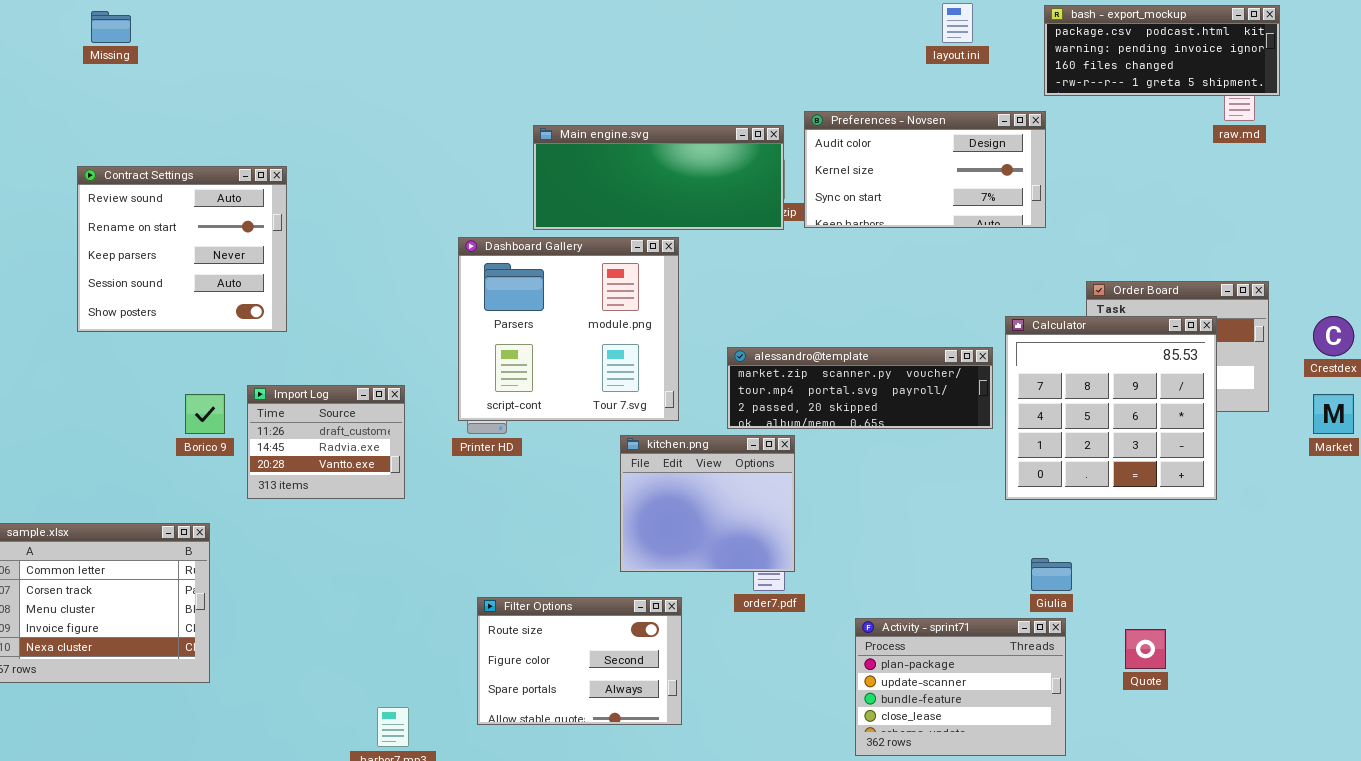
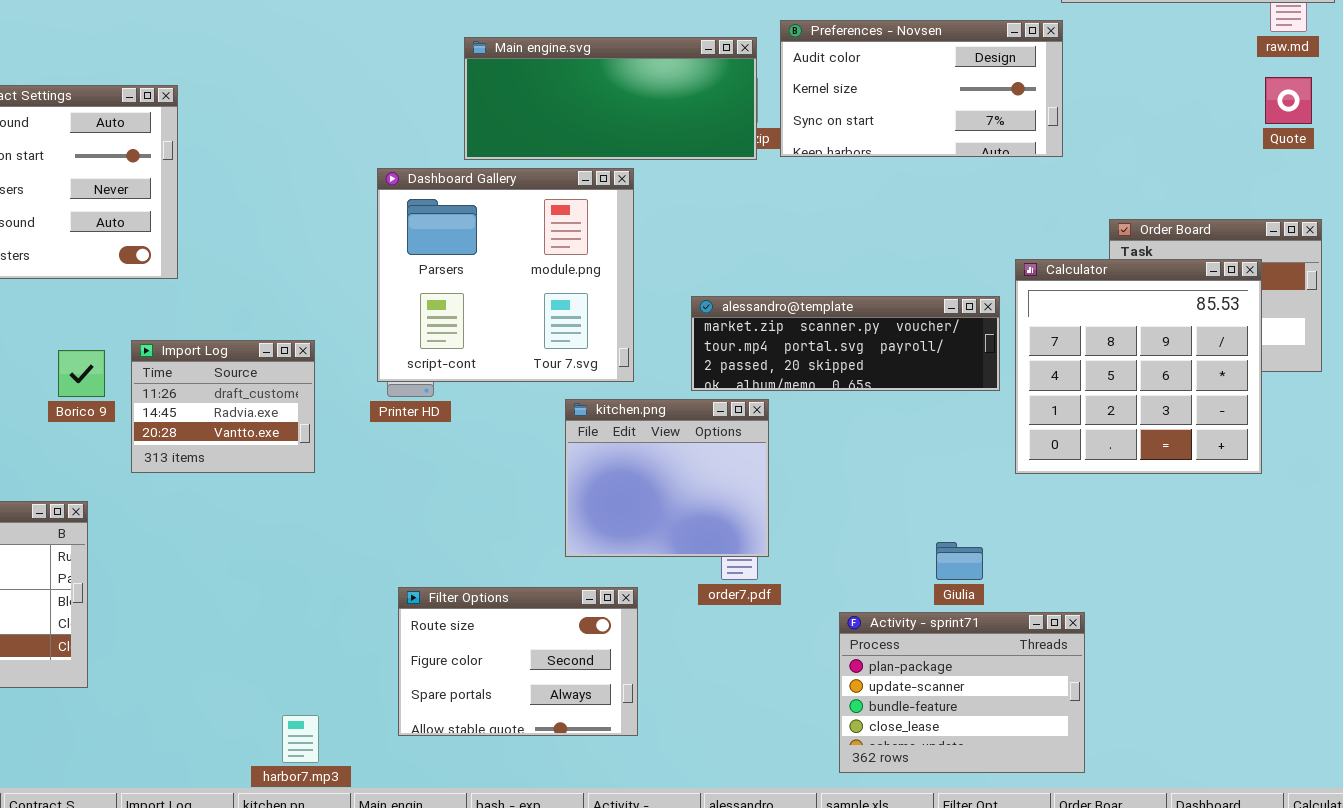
Giulia: [1031,558,1072,591] -> [936,542,983,580], moved
Quote: [1125,629,1166,669] -> [1265,77,1312,124], moved

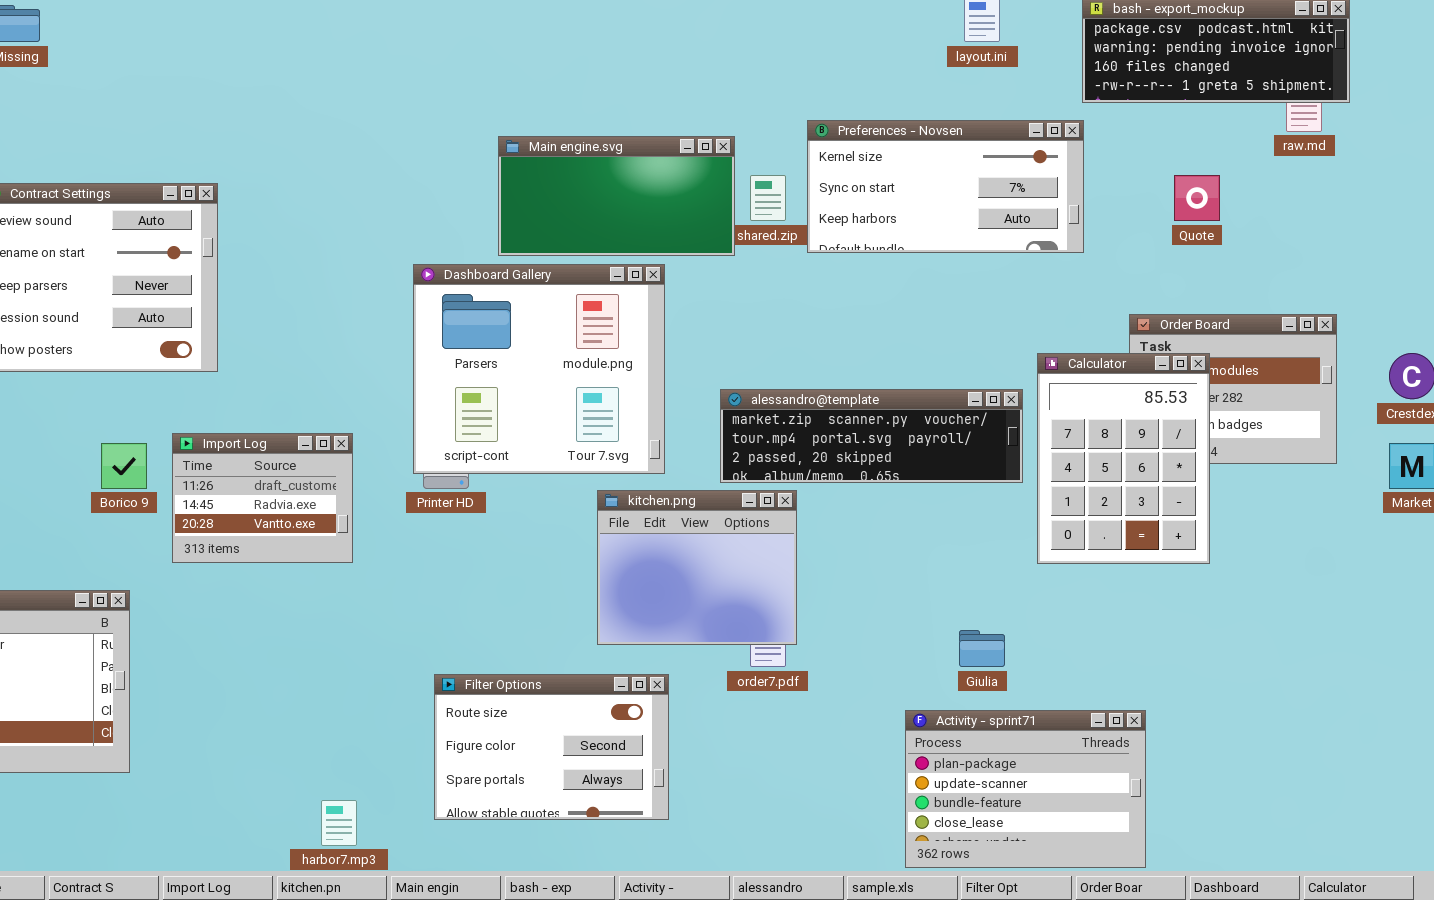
Preferences - Novsen: [780,20,1063,157] -> [807,120,1084,253], scrolled down 1 row
Main engine.svg: [464,37,757,160] -> [498,136,735,256], resized
Quote: [1265,77,1312,124] -> [1174,175,1220,221], moved
Calculator: [1015,259,1262,474] -> [1037,353,1210,564], resized
Activity - sprint71: [839,612,1085,773] -> [905,710,1146,868], moved

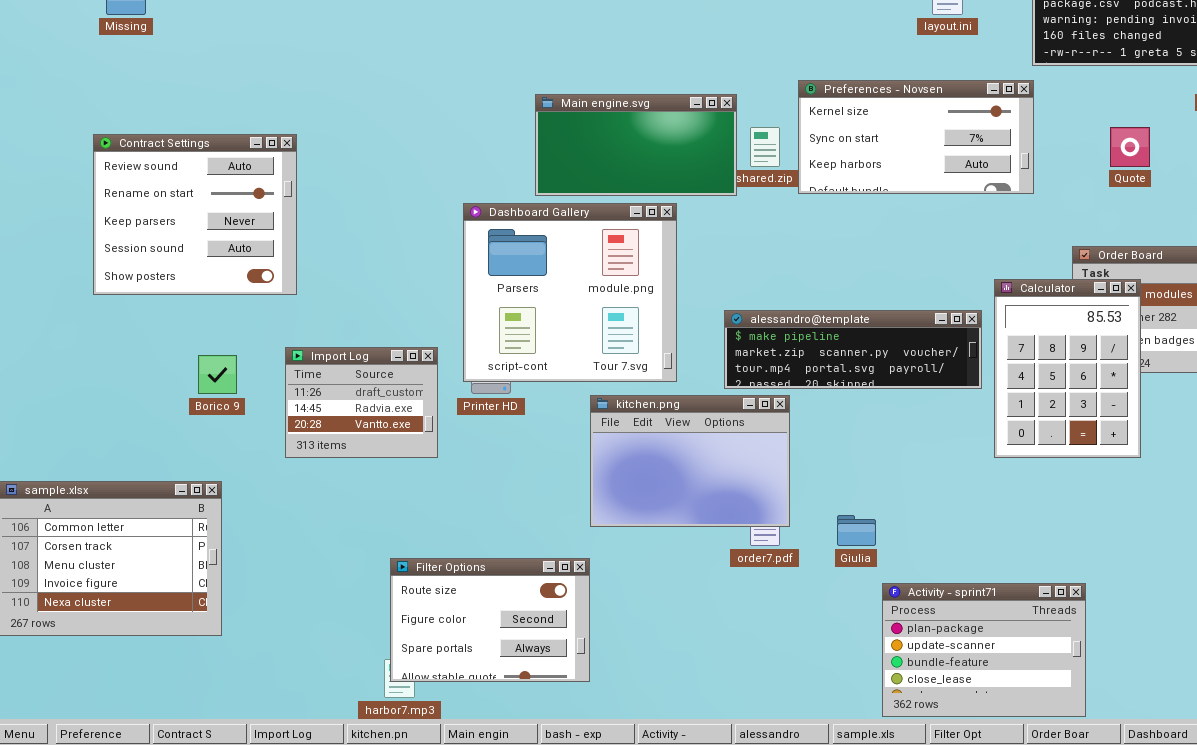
alessandro@template: [720,389,1023,483] -> [724,310,982,389], scrolled up 1 row
Import Log: [172,433,353,563] -> [285,347,438,458], moved
kitchen.png: [597,490,797,645] -> [590,395,790,527], resized
Giulia: [959,630,1005,667] -> [837,515,876,546], moved
Filter Options: [434,674,669,820] -> [390,558,590,682], moved

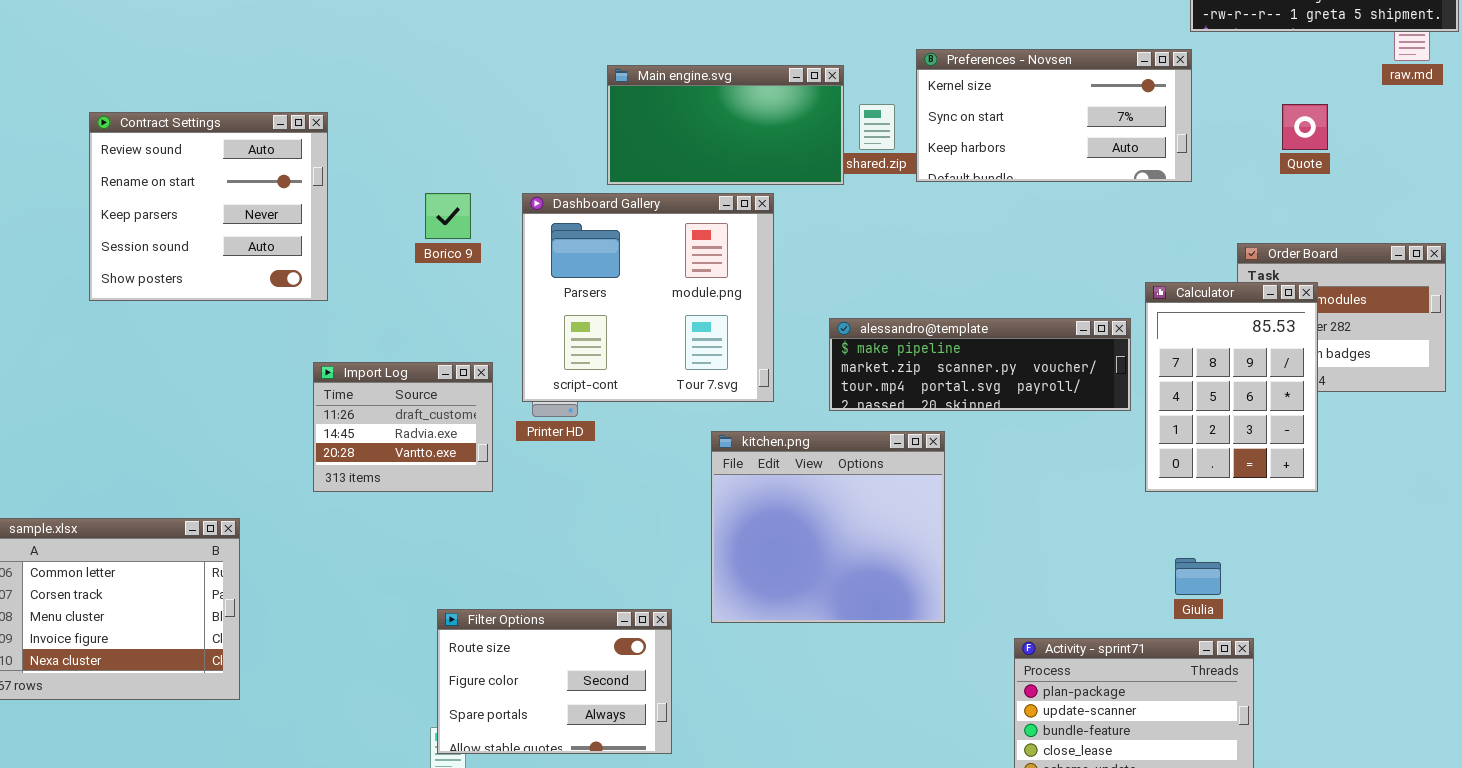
Borico 9: [198,355,237,394] -> [425,193,471,239], moved
kitchen.png: [590,395,790,527] -> [711,431,945,623], moved, resized
Giulia: [837,515,876,546] -> [1175,558,1221,595], moved

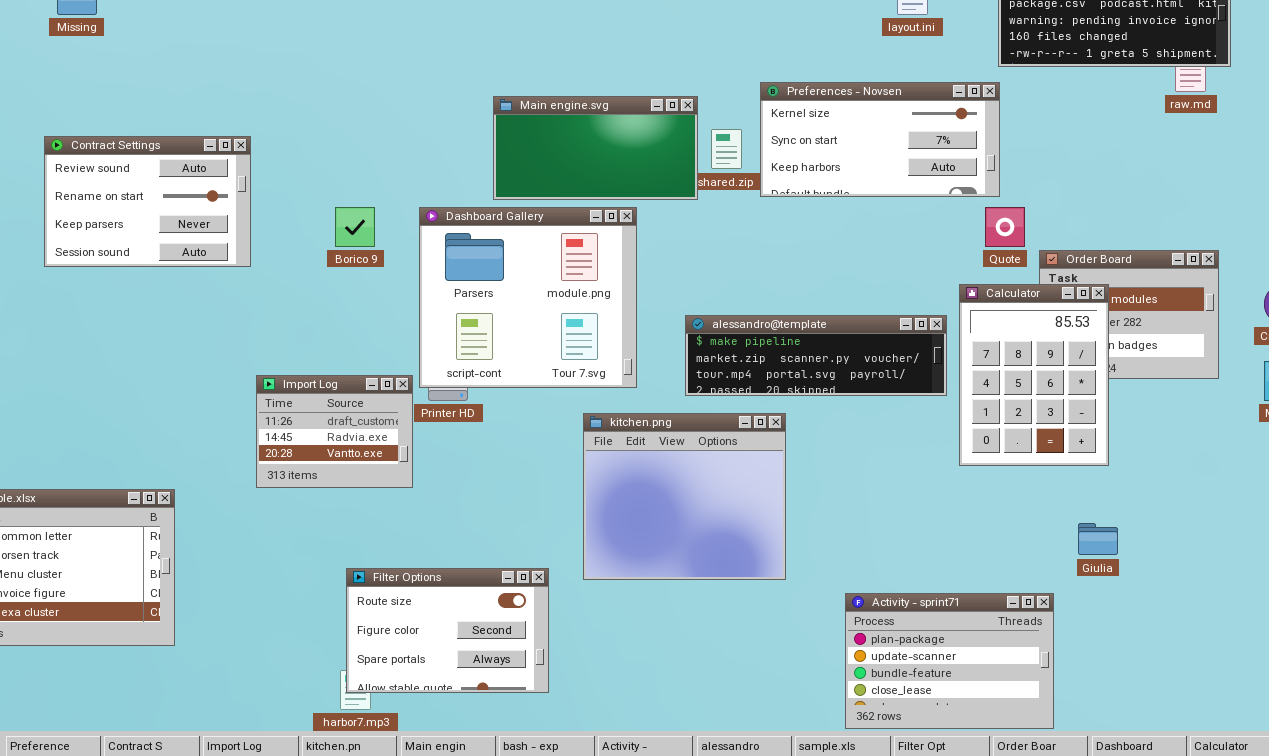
Quote: [1282,104,1328,150] -> [985,207,1025,247], moved
Contract Settings: [89,112,328,301] -> [44,136,251,267], resized
Import Log: [313,362,493,492] -> [256,375,413,488], moved
Giulia: [1175,558,1221,595] -> [1078,523,1118,555], moved

